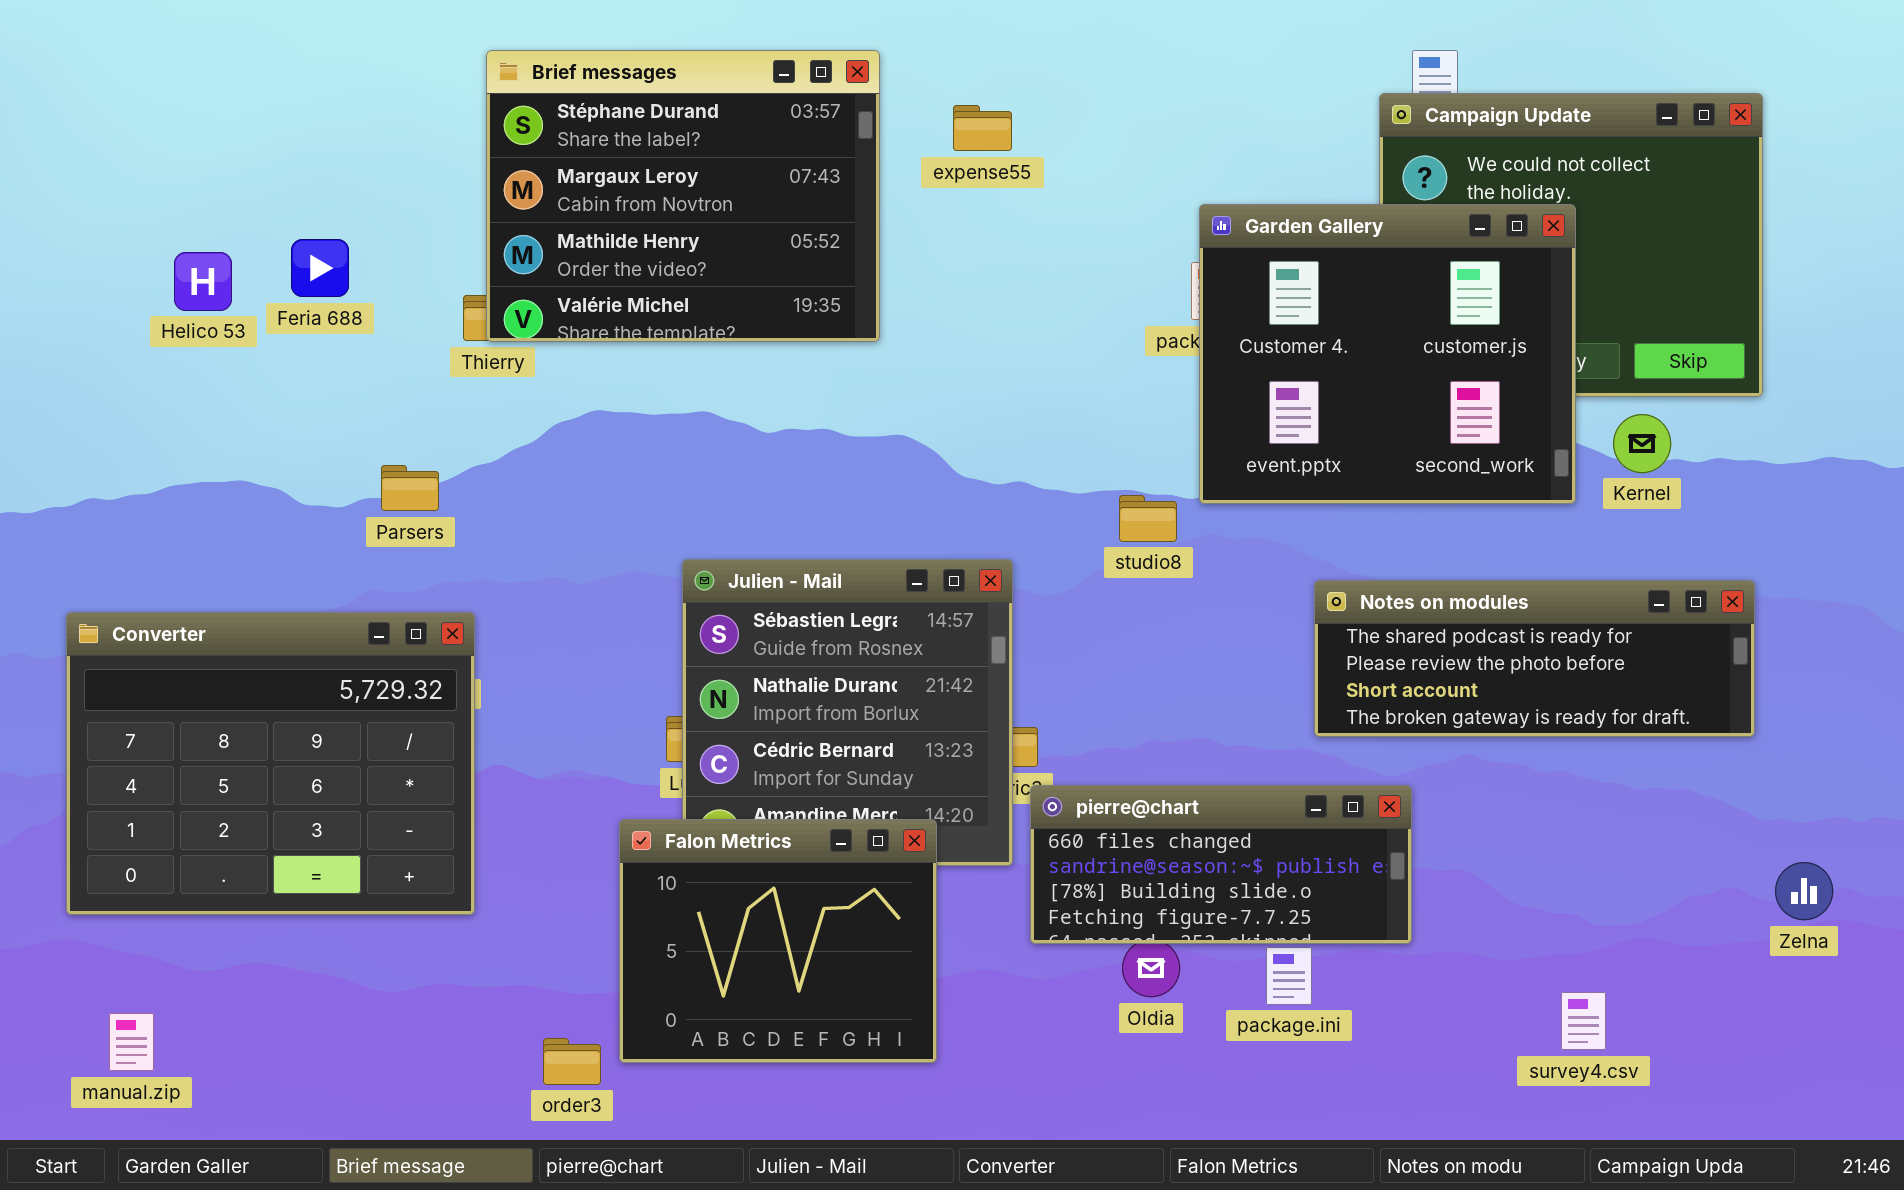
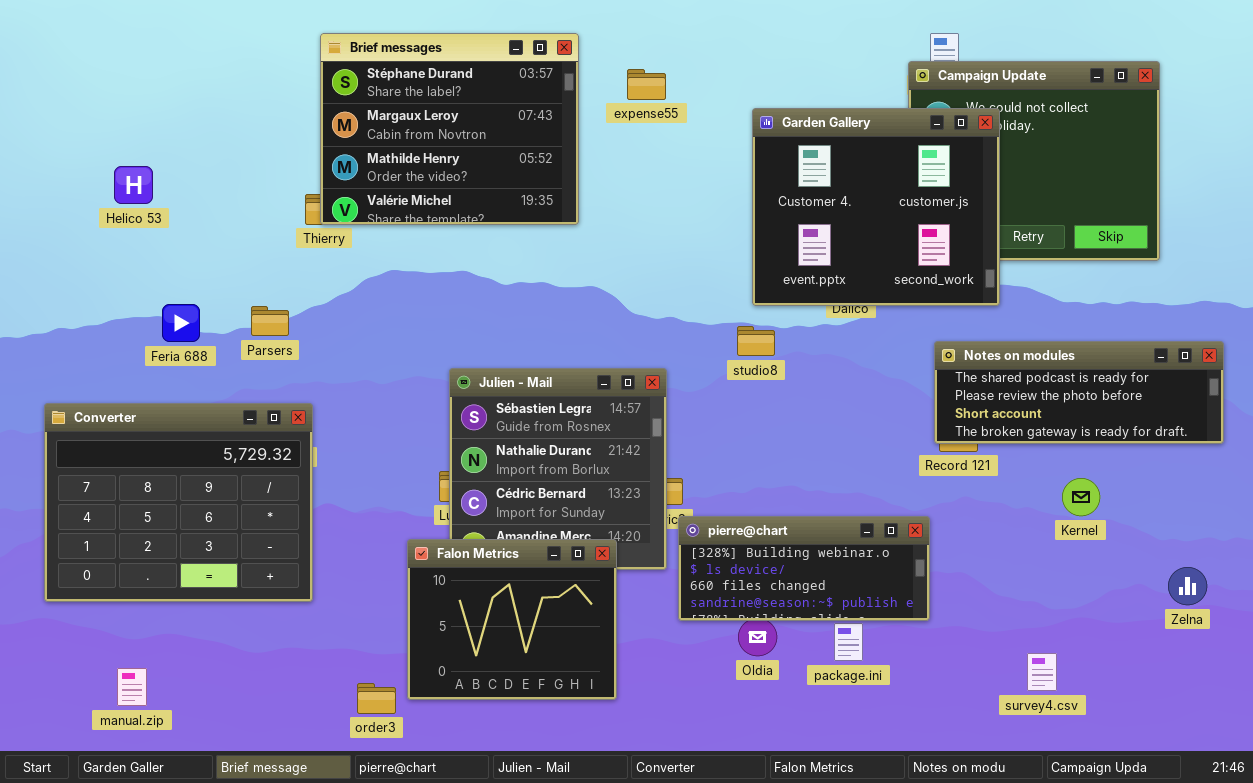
Garden Gallery: [1199,204,1576,504] -> [752,108,1000,306], moved
Feria 688: [291,239,349,297] -> [162,304,200,342], moved
Kernel: [1613,414,1671,473] -> [1062,478,1100,516], moved
Notes on modules: [1314,580,1755,737] -> [934,341,1224,444], moved
pierre@chart: [1030,785,1412,944] -> [678,516,930,621], scrolled up 2 rows
manual.zip: [109,1013,154,1071] -> [117,668,147,706], moved

